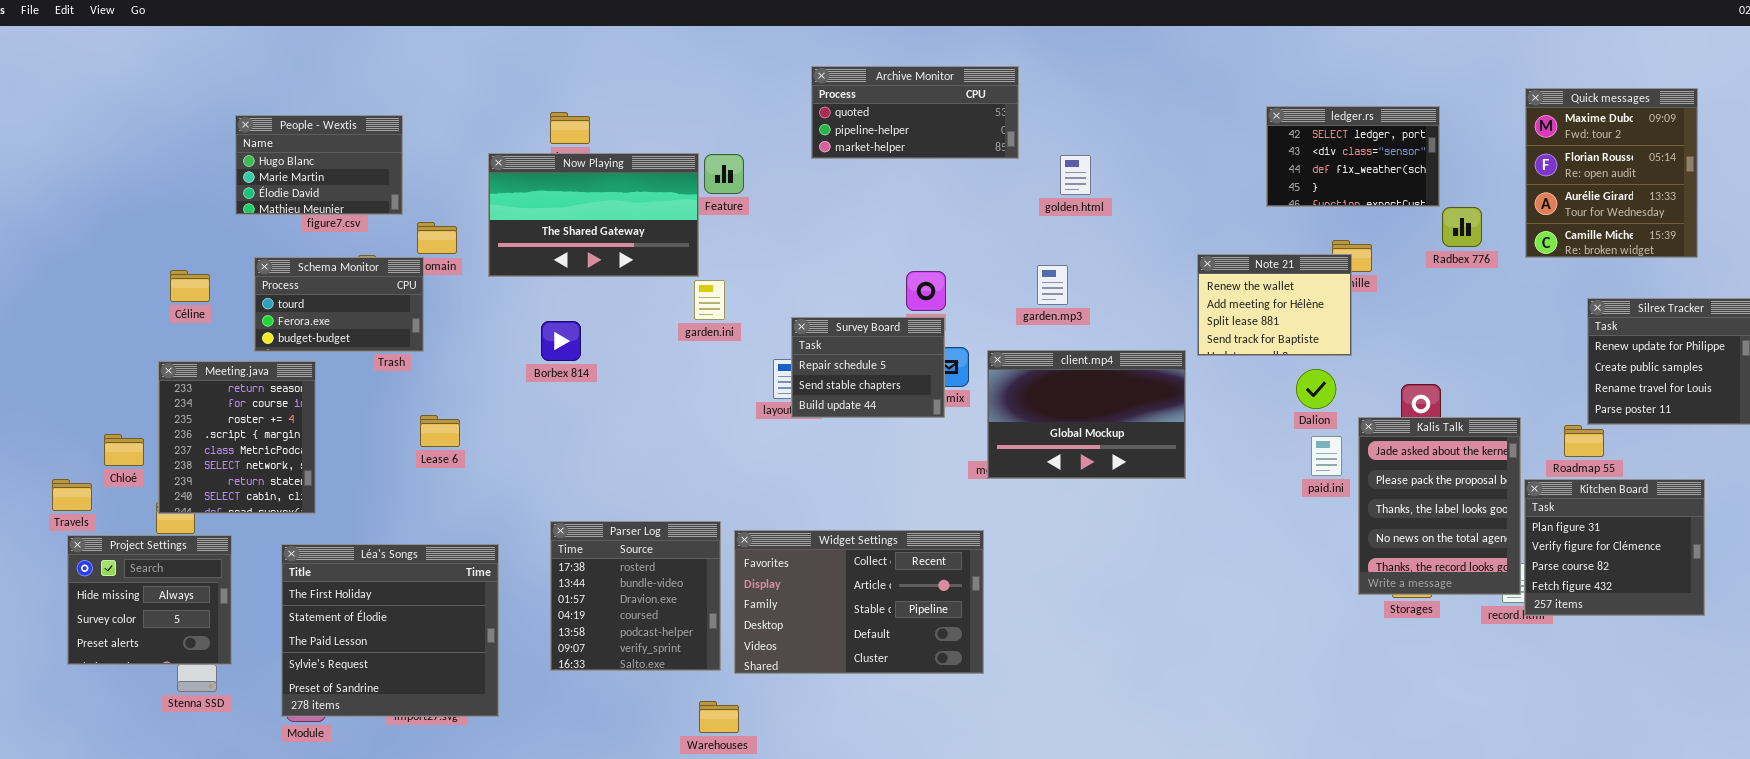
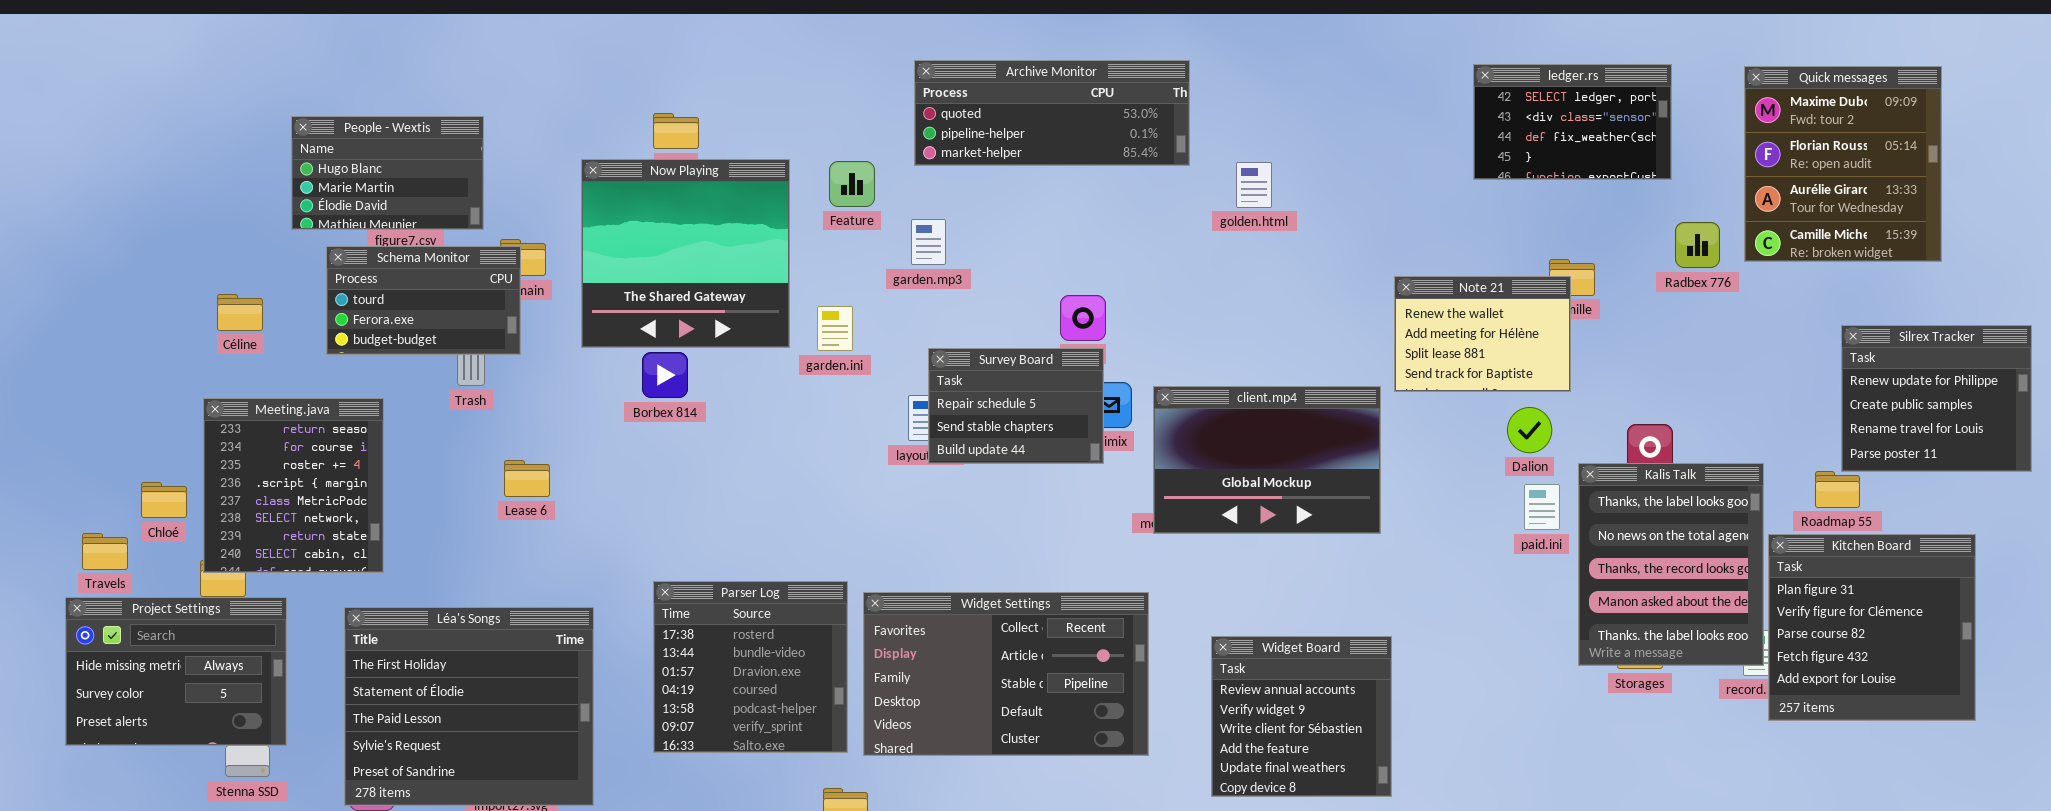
Archive Monitor: [811,66,1019,159] -> [914,60,1190,166], resized
Quick messages: [1525,88,1698,258] -> [1744,66,1942,262], moved
ledger.rs: [1266,106,1440,207] -> [1473,64,1672,180], moved
Now Playing: [488,153,699,277] -> [581,159,790,348], resized
Schema Monitor: [254,257,424,352] -> [326,246,521,355], moved
garden.mp3: [1037,265,1068,305] -> [911,219,946,265], moved
Kalis Talk: [1358,417,1521,595] -> [1578,463,1764,666], scrolled down 2 rows
Kitchen Board: [1524,479,1705,616] -> [1768,534,1976,721], resized
Project Settings: [67,535,232,665] -> [65,597,287,746], resized
Widget Board: none -> [1211,636,1392,797], opened

